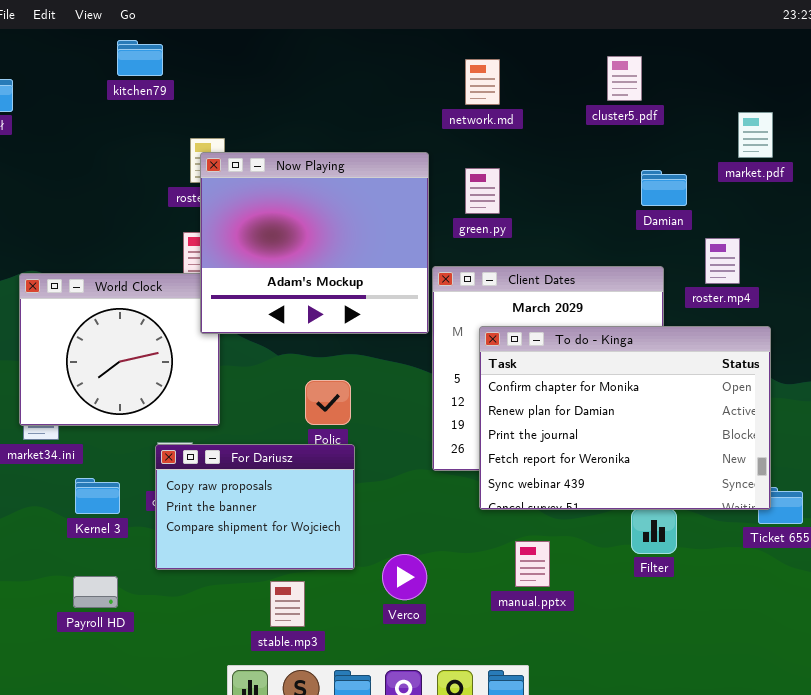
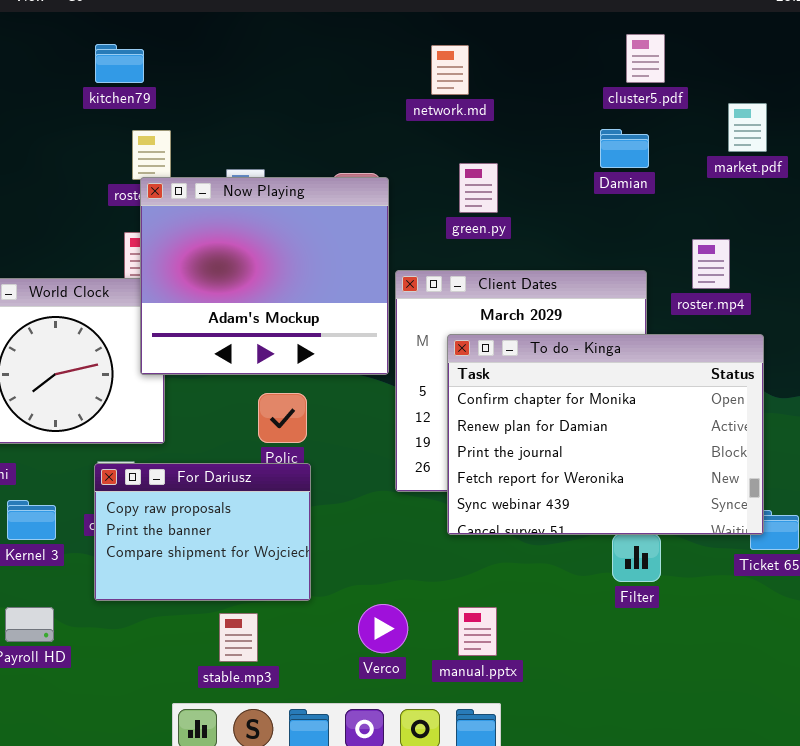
kitchen79: [117,40,163,76] -> [95,44,144,83], moved
cluster5.pdf: [607,56,642,101] -> [626,34,665,83], moved
Now Playing: [200,152,429,334] -> [140,177,389,375], moved
green.py: [465,168,500,214] -> [459,163,498,213], moved
Damian: [641,170,687,206] -> [600,129,649,168], moved
manual.pptx: [515,541,550,587] -> [458,607,497,656], moved
Verco: [382,554,427,600] -> [358,604,408,653], moved

